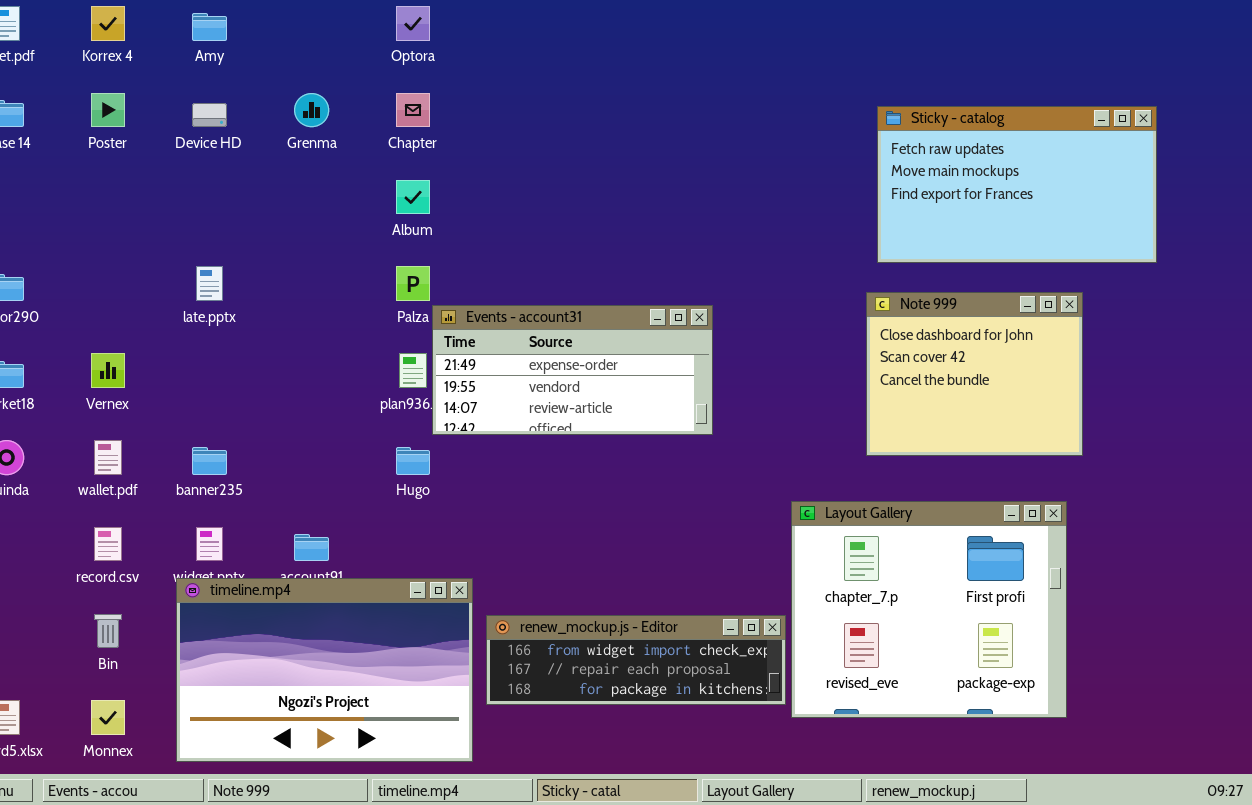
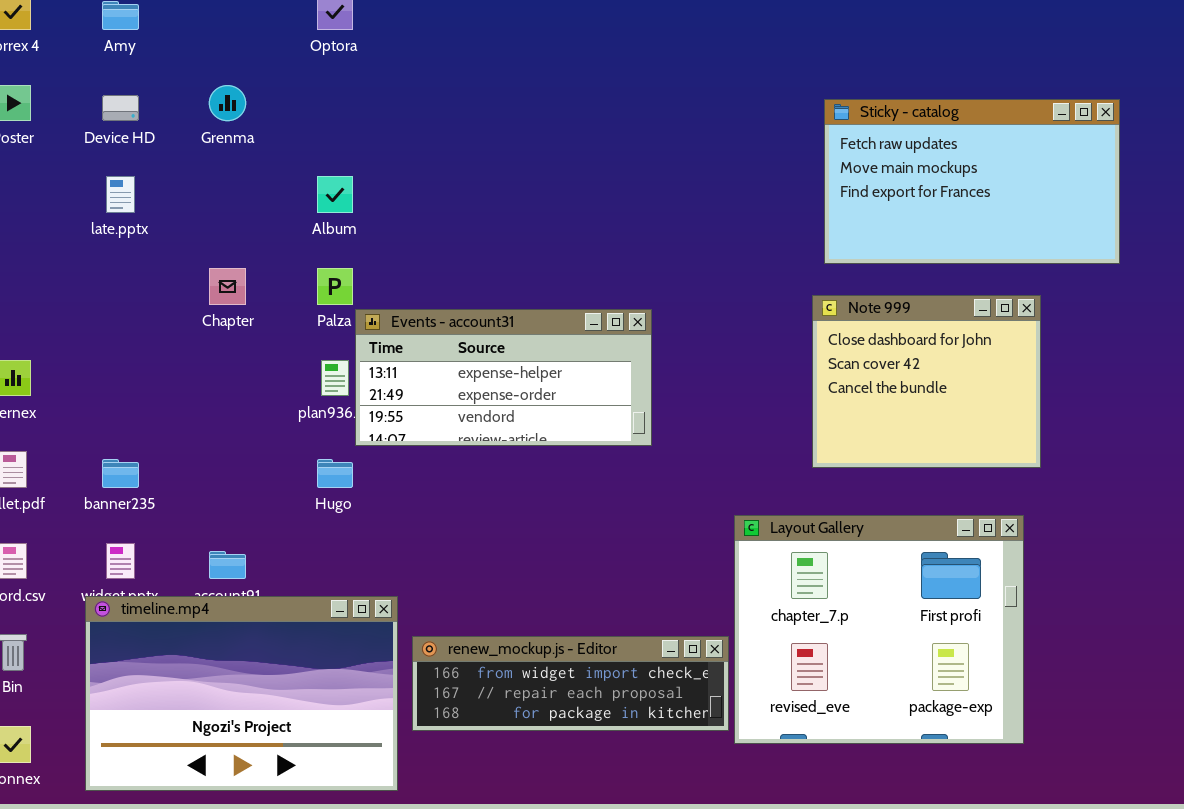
Chapter: [396,93,430,127] -> [209,268,246,305], moved
late.pptx: [196,266,223,301] -> [106,176,135,213], moved
Events - account31: [432,305,713,435] -> [355,309,652,446], scrolled up 1 row

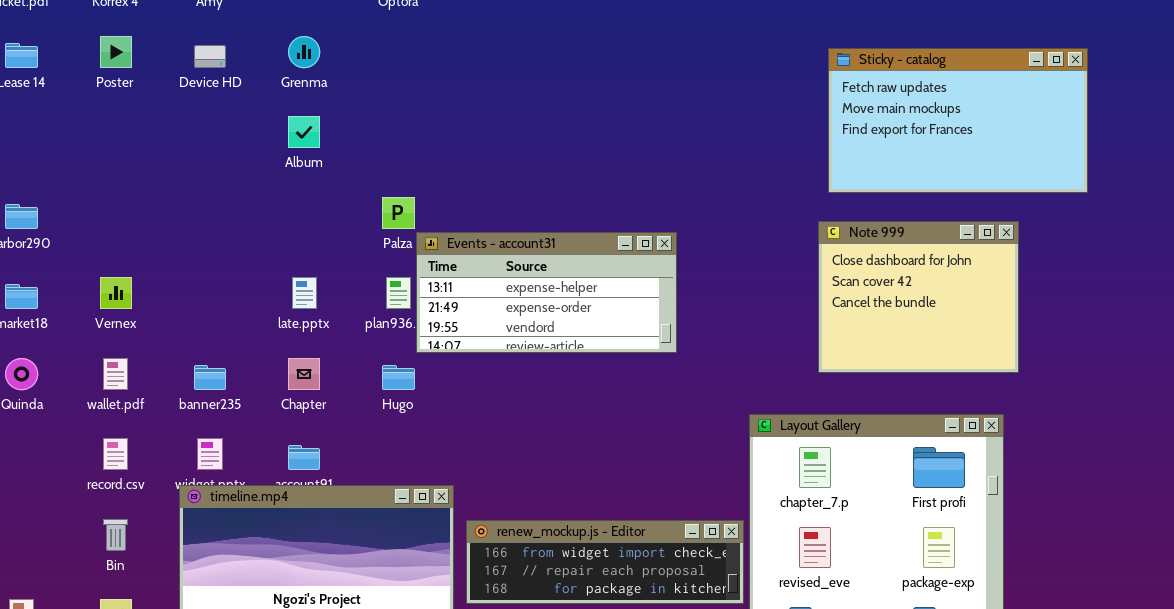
late.pptx: [106,176,135,213] -> [292,277,317,309], moved
Album: [317,176,353,213] -> [288,116,320,148], moved
Chapter: [209,268,246,305] -> [288,358,320,390], moved

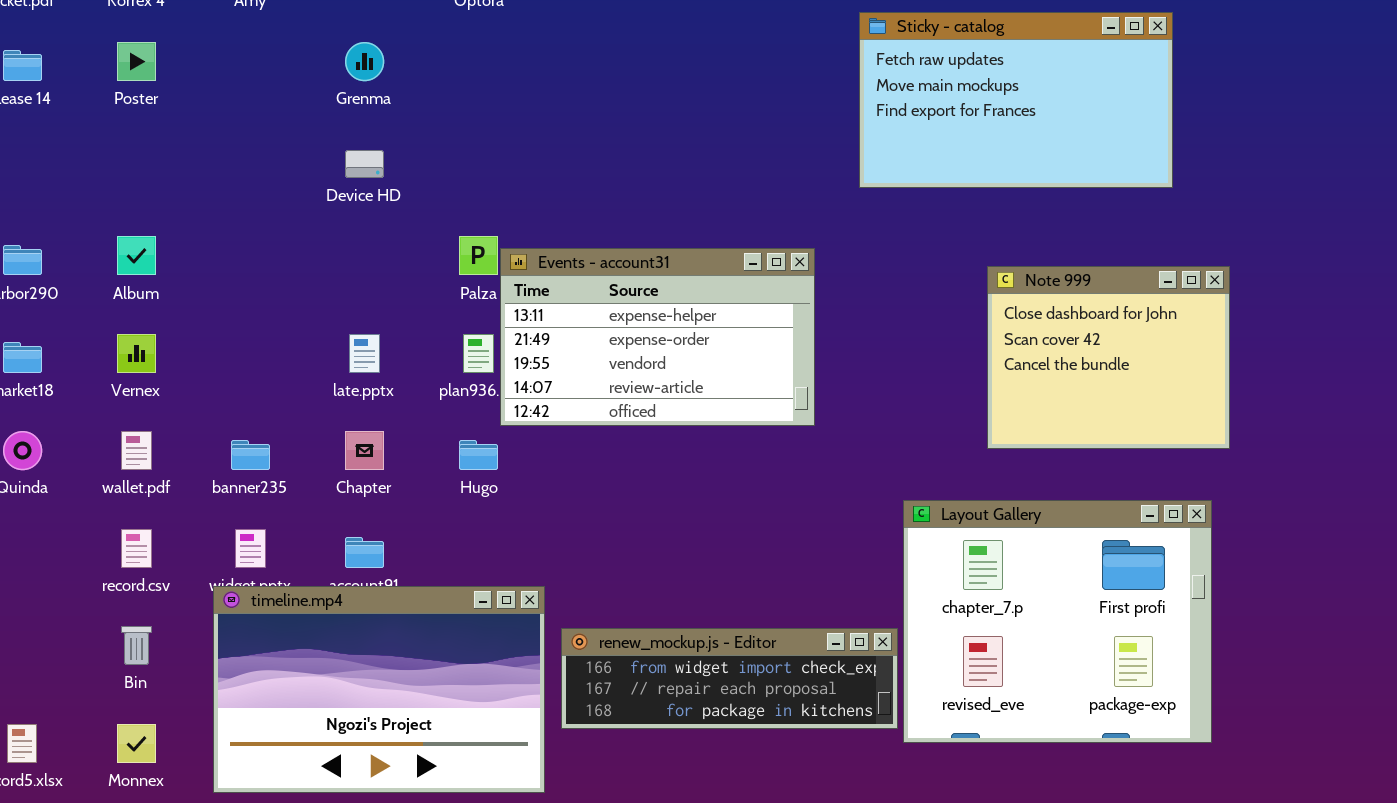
Device HD: [194,45,226,68] -> [345,150,384,178], moved
Sticky - catalog: [828,48,1088,193] -> [859,12,1173,188], moved
Album: [288,116,320,148] -> [117,236,156,275], moved
Events - account31: [416,232,677,353] -> [500,248,815,426], resized

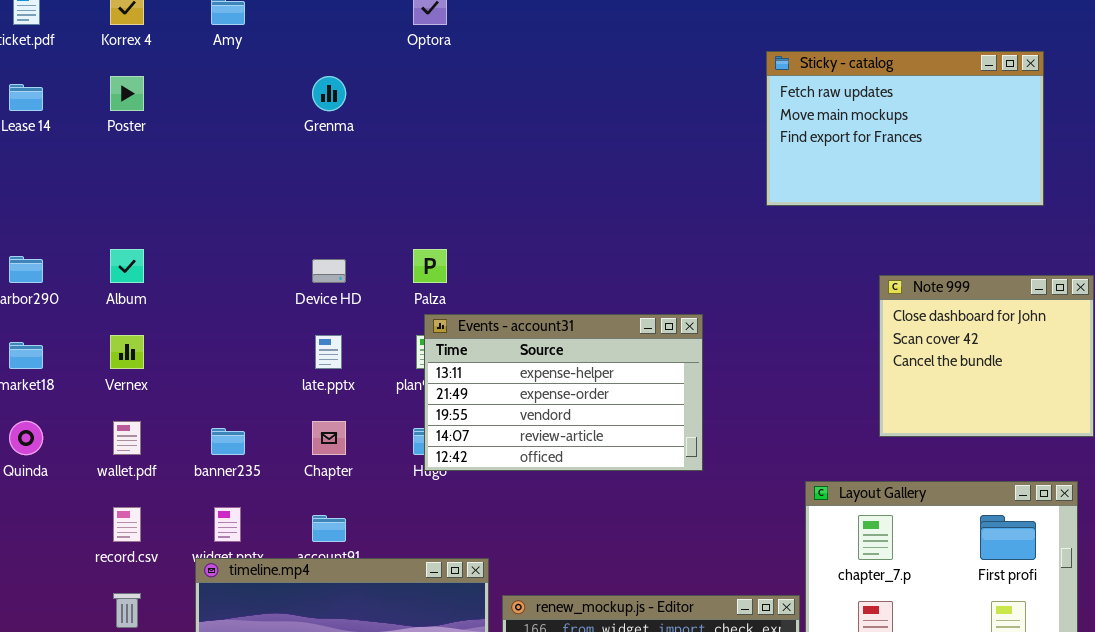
Device HD: [345,150,384,178] -> [312,259,346,283], moved
Events - account31: [500,248,815,426] -> [424,314,703,471], moved

